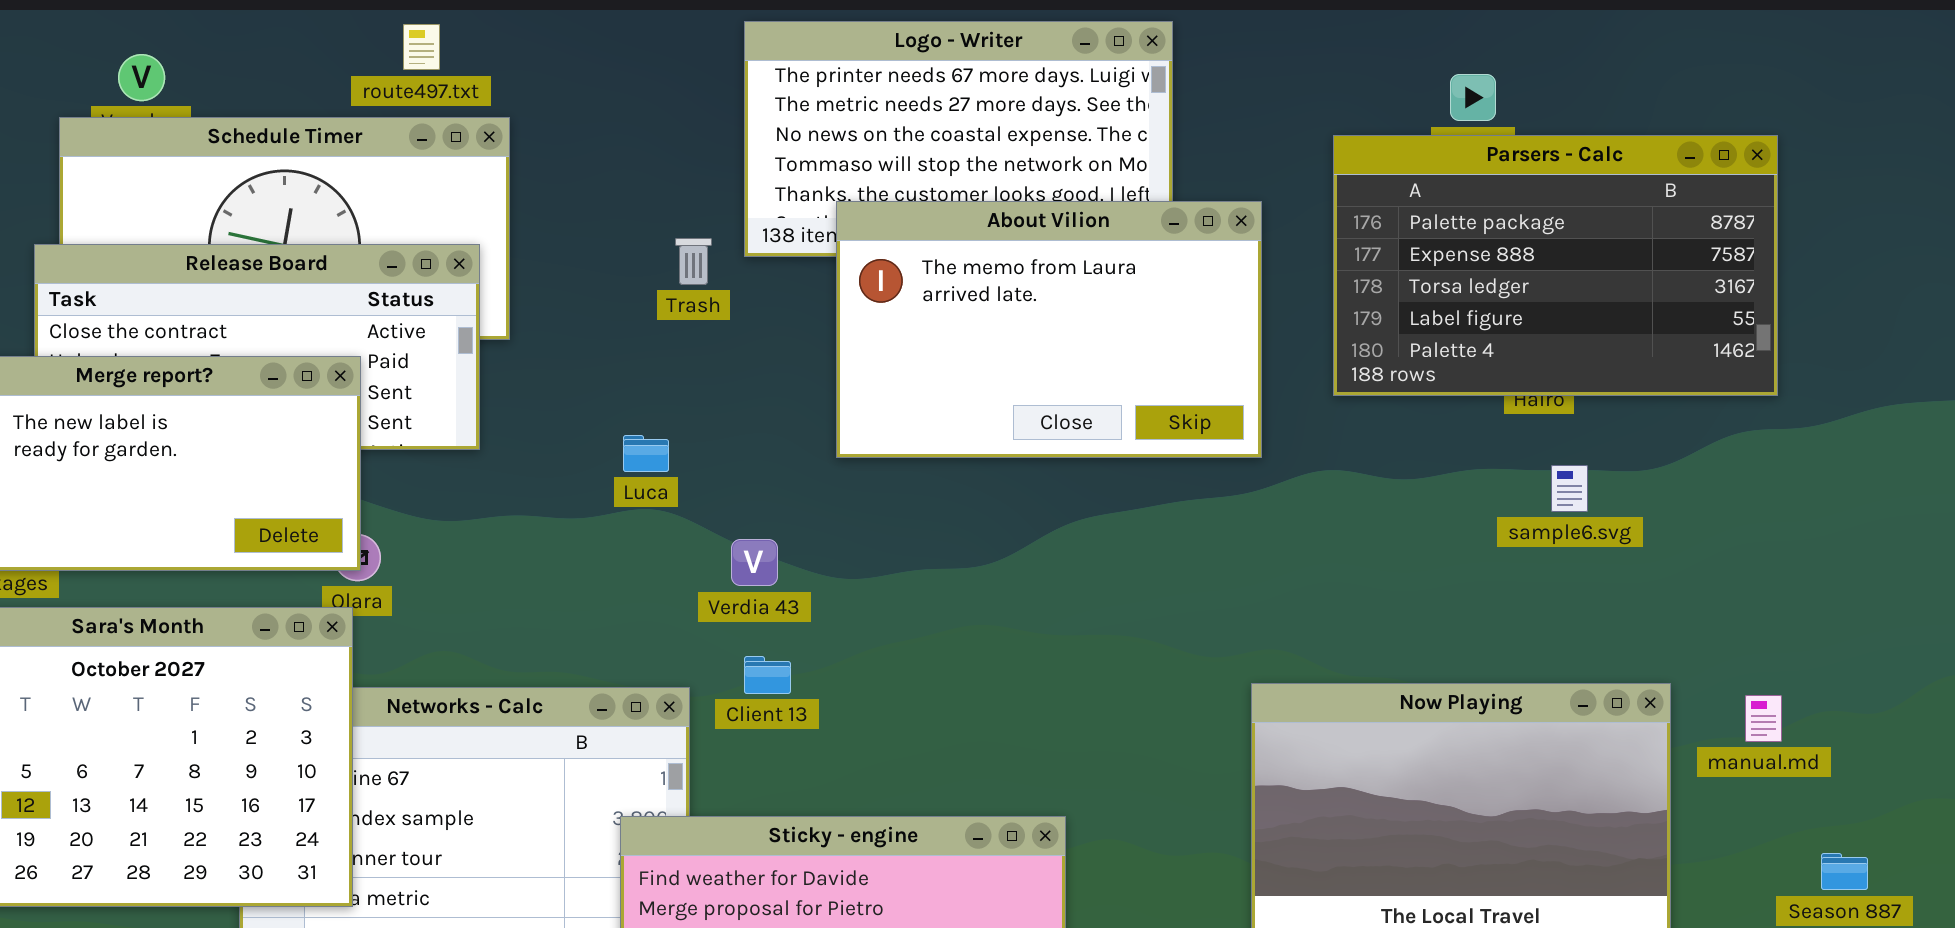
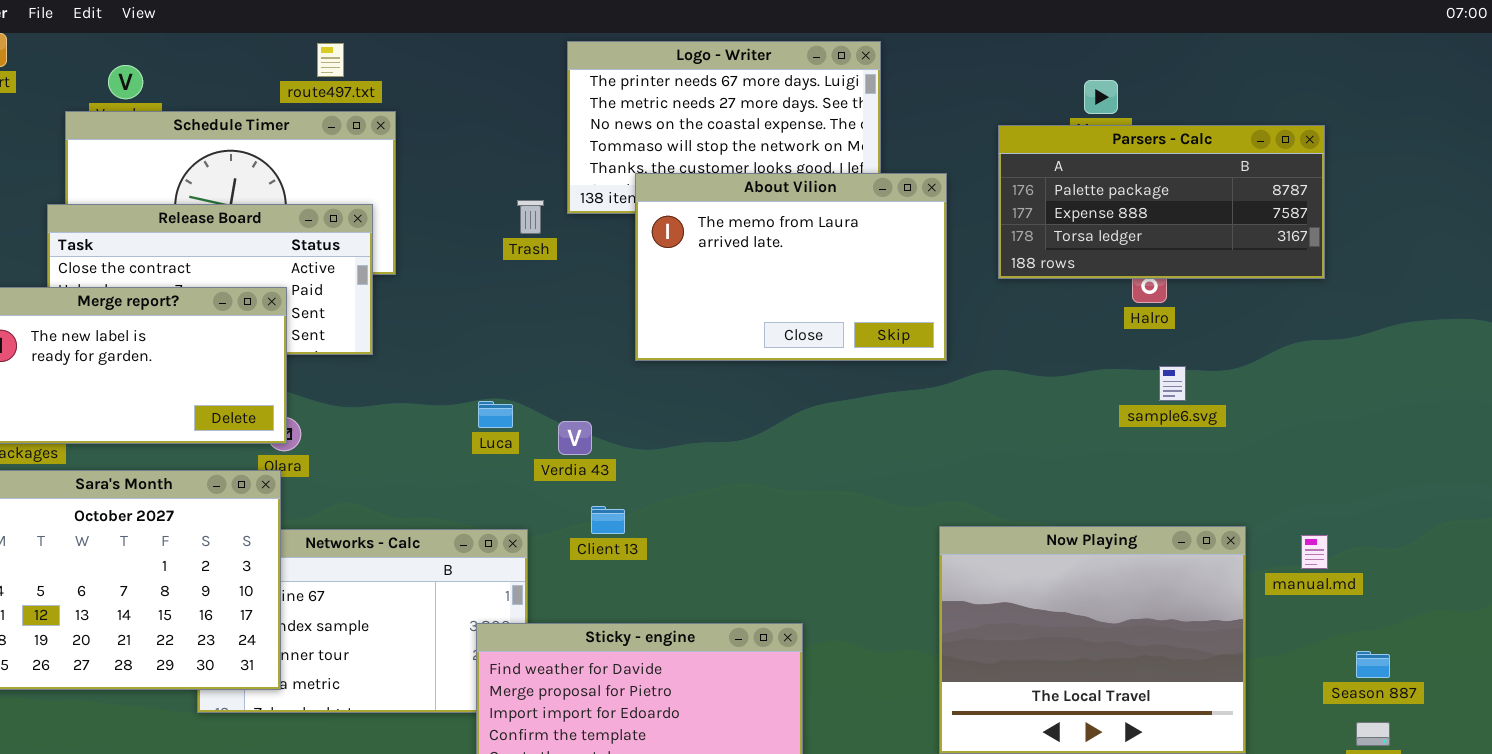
Parsers - Calc: [1333,135,1778,396] -> [998,125,1325,279], resized
Luca: [623,435,669,472] -> [478,401,513,428], moved
Client 13: [744,656,791,694] -> [591,506,625,534], moved

